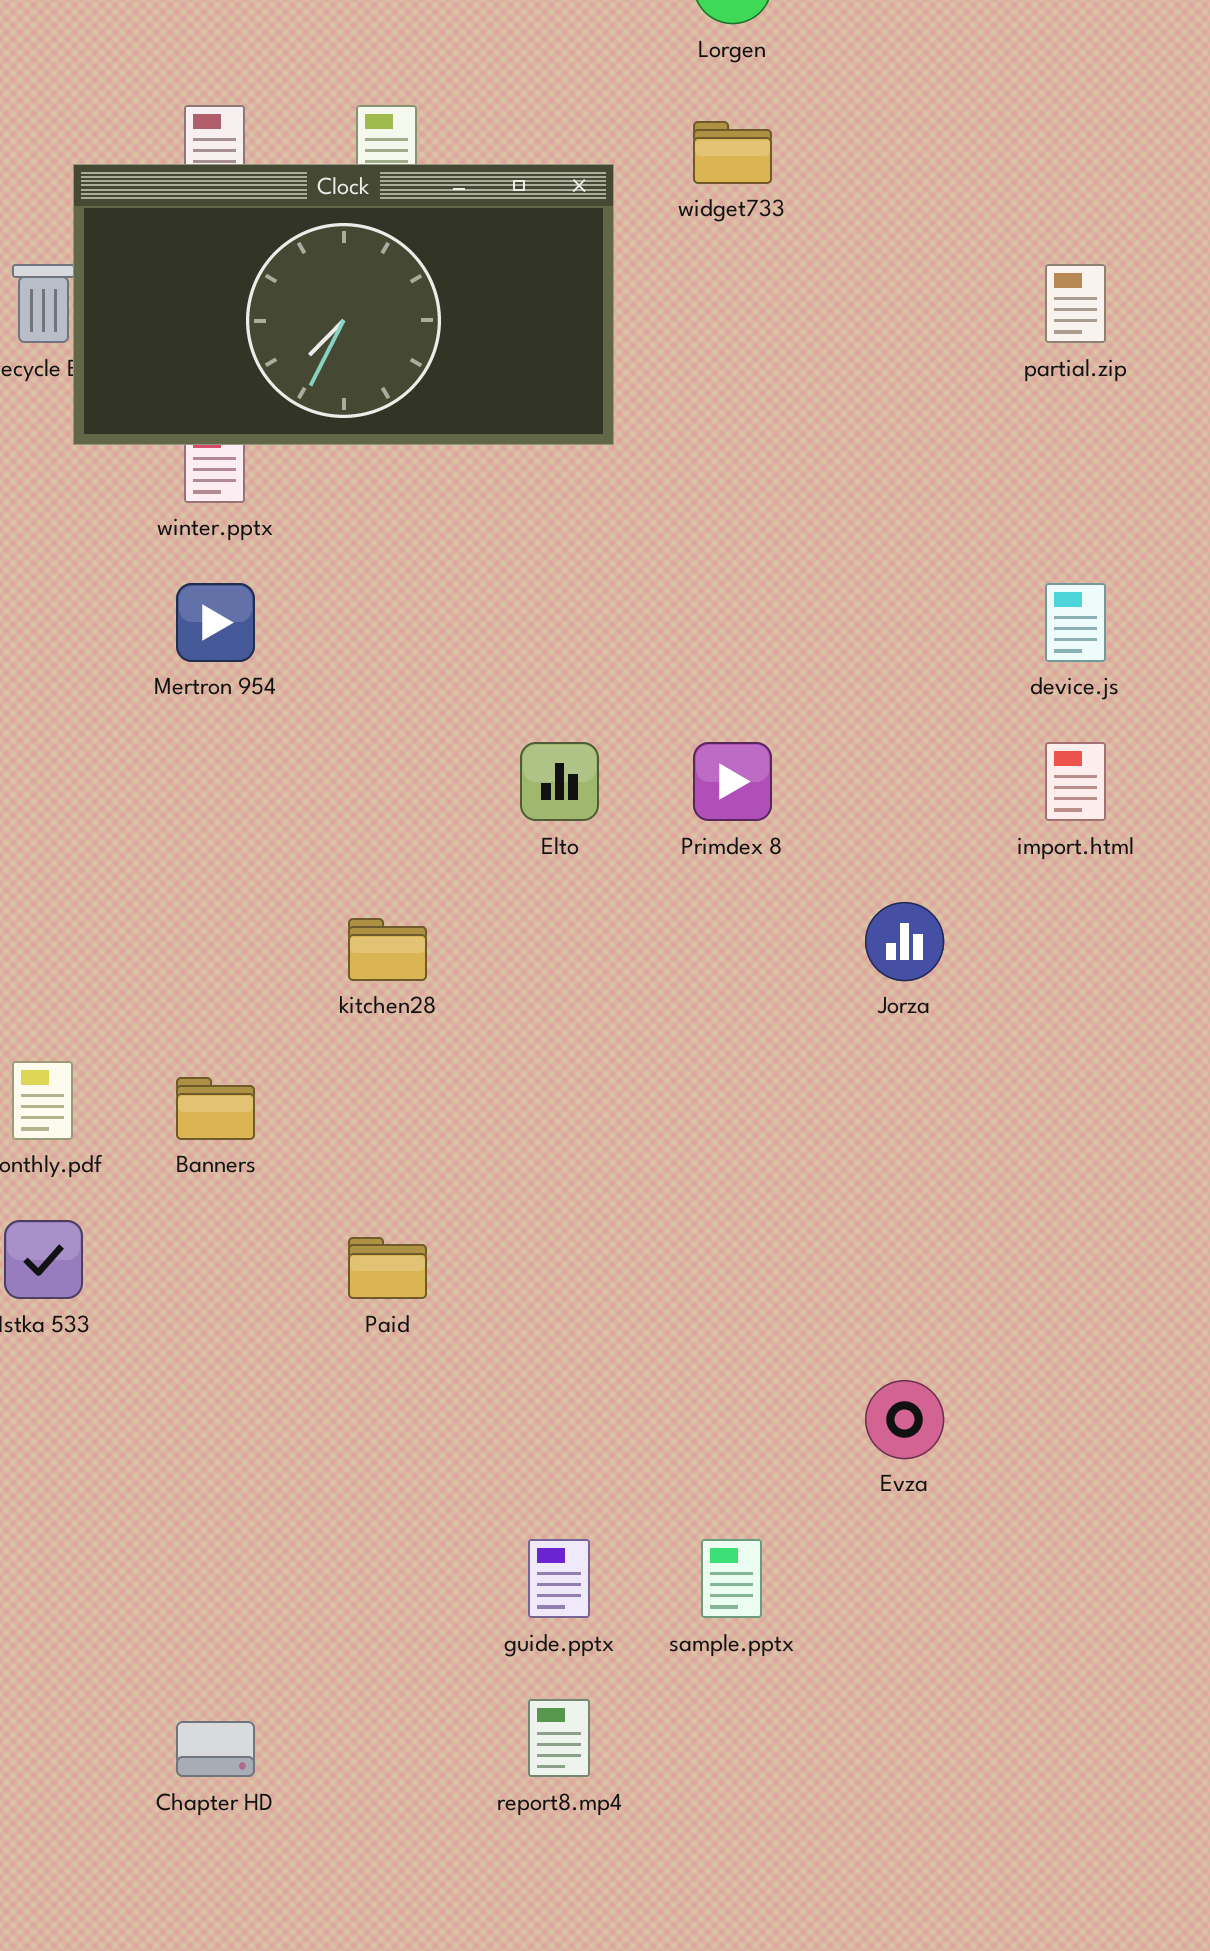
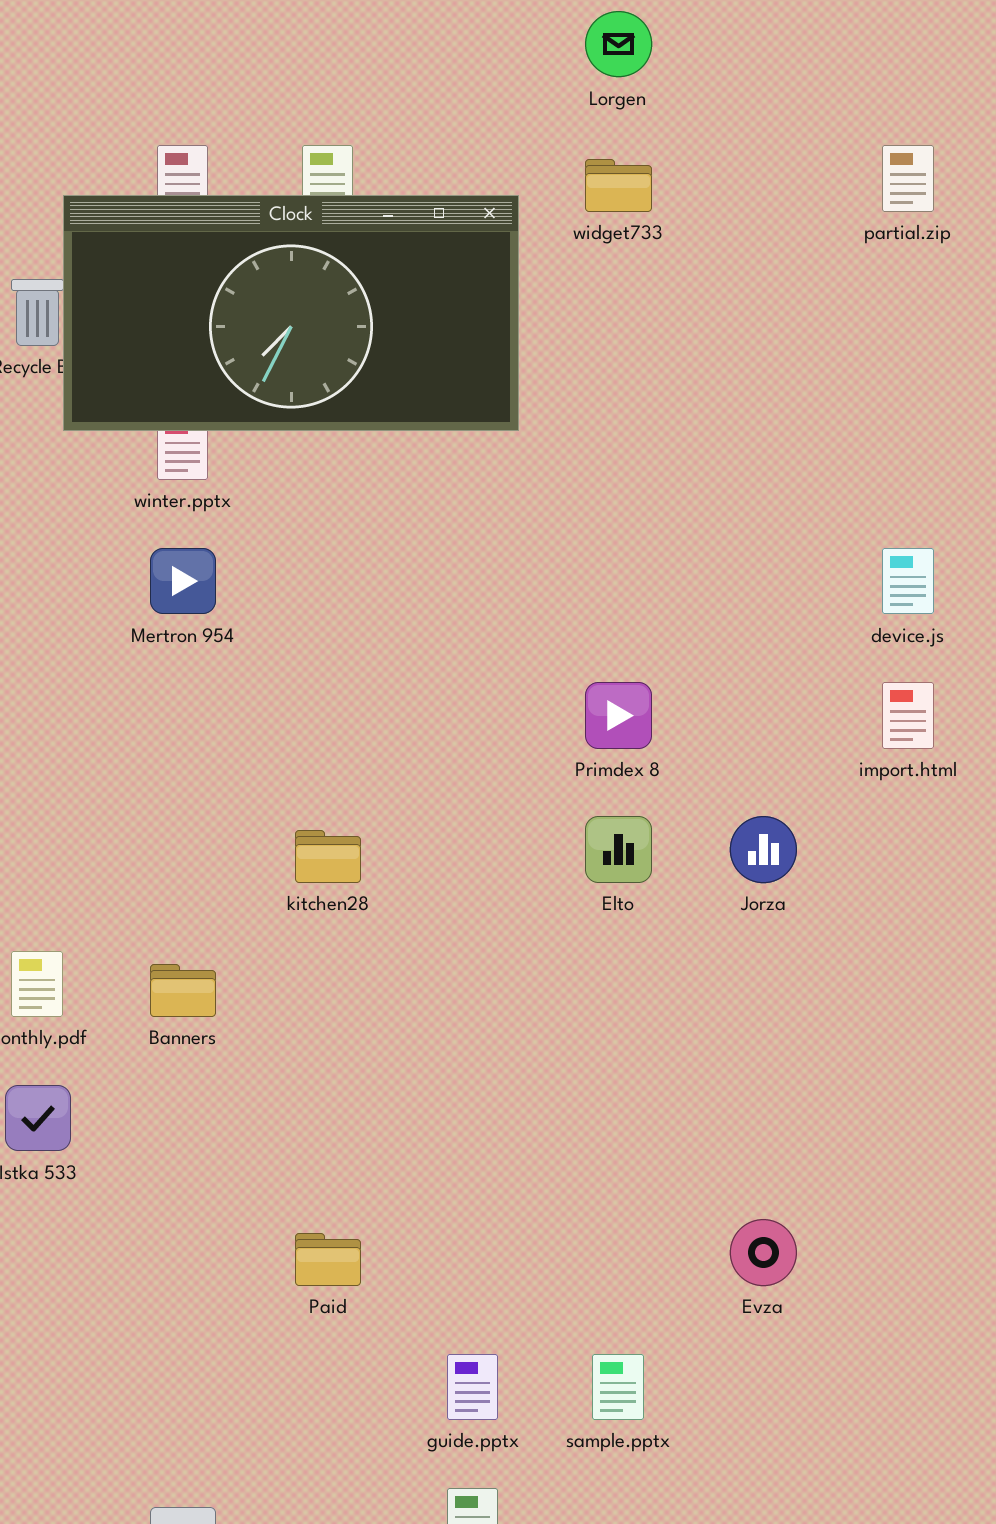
partial.zip: [1045,264,1106,343] -> [882,145,934,212], moved
Elto: [520,742,599,821] -> [585,816,652,883], moved
Paid: [348,1237,427,1299] -> [295,1233,361,1286], moved

